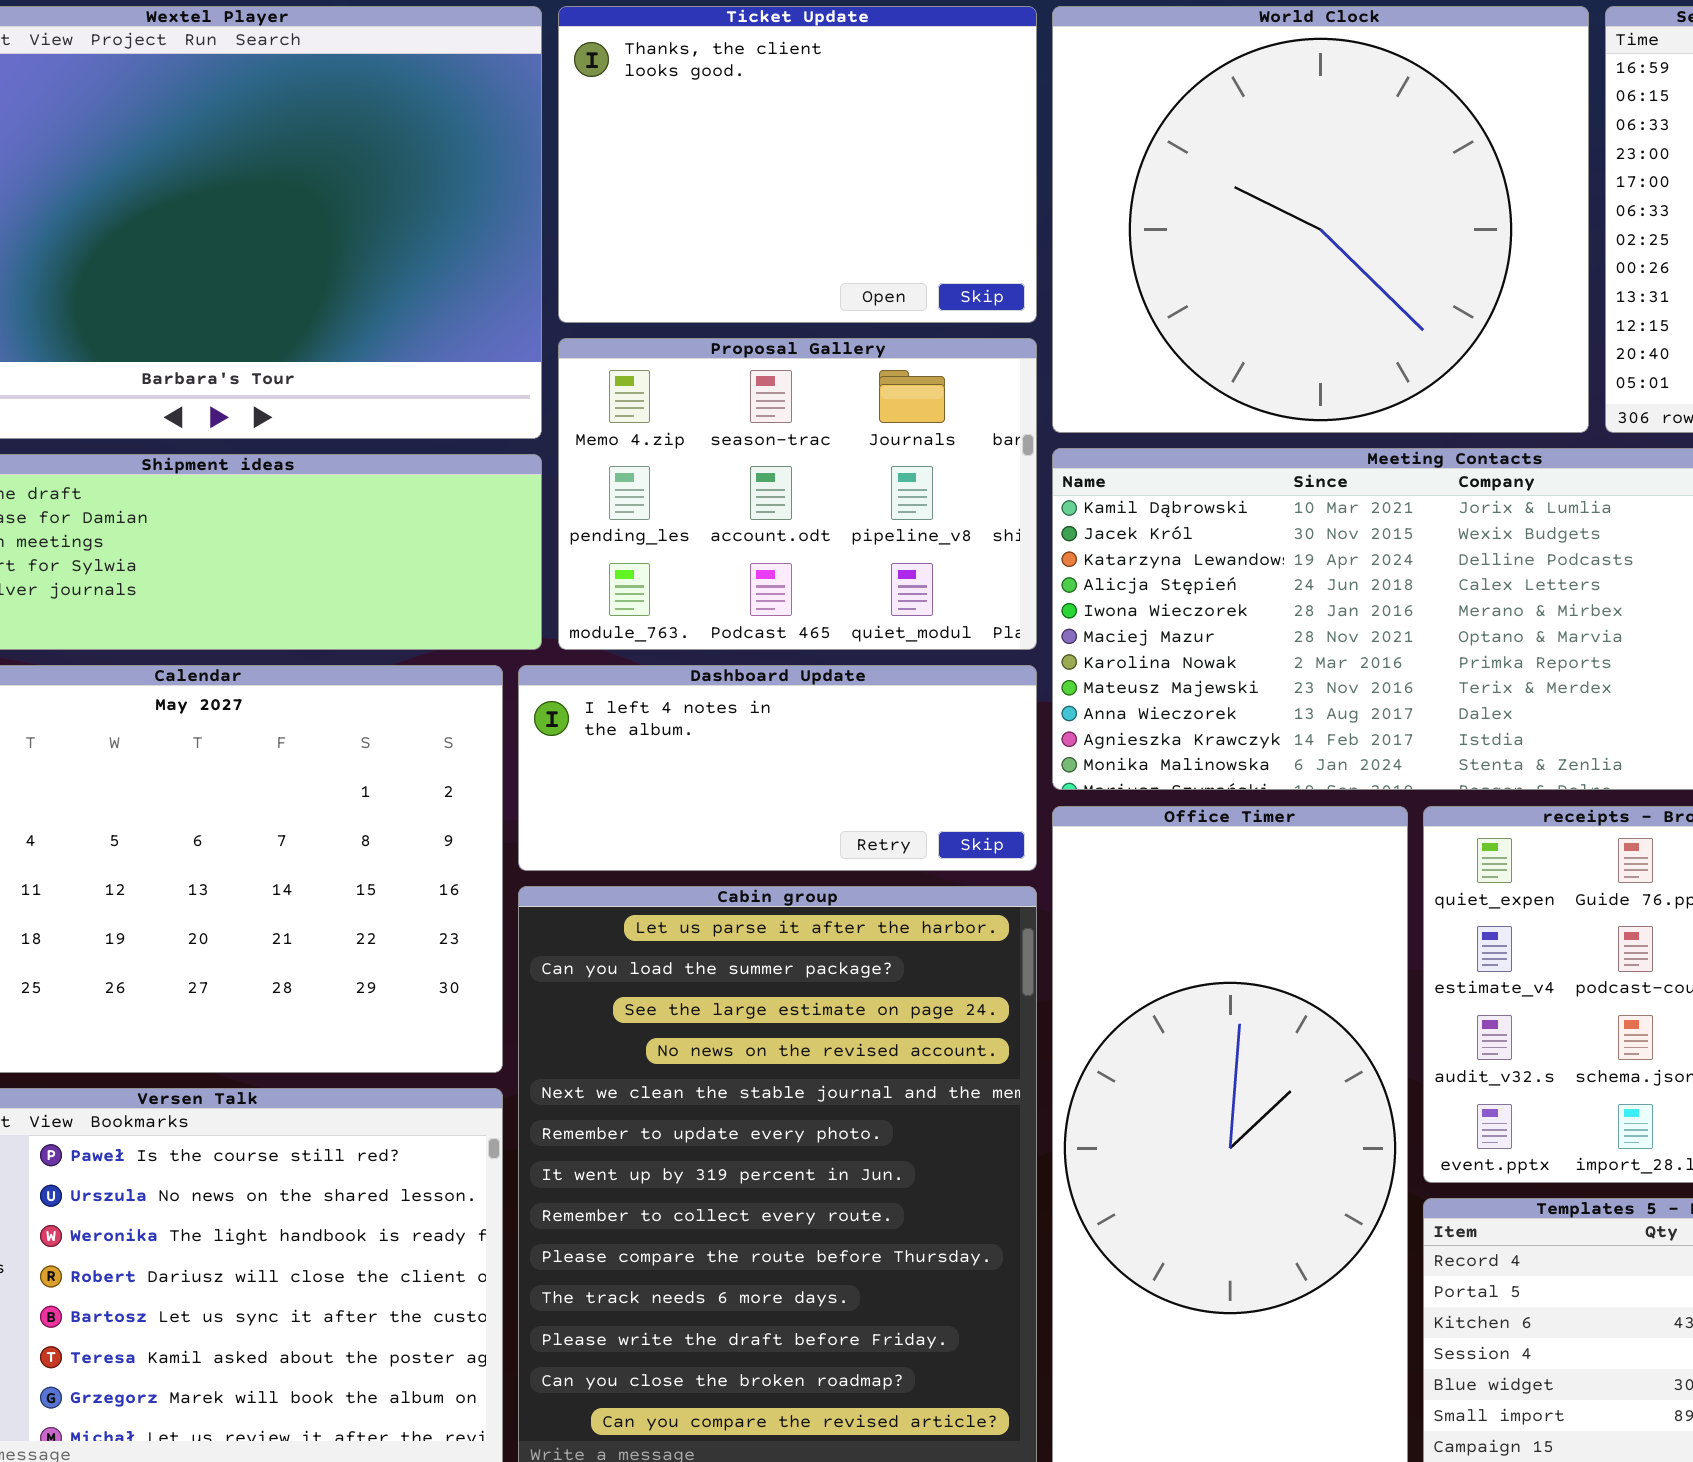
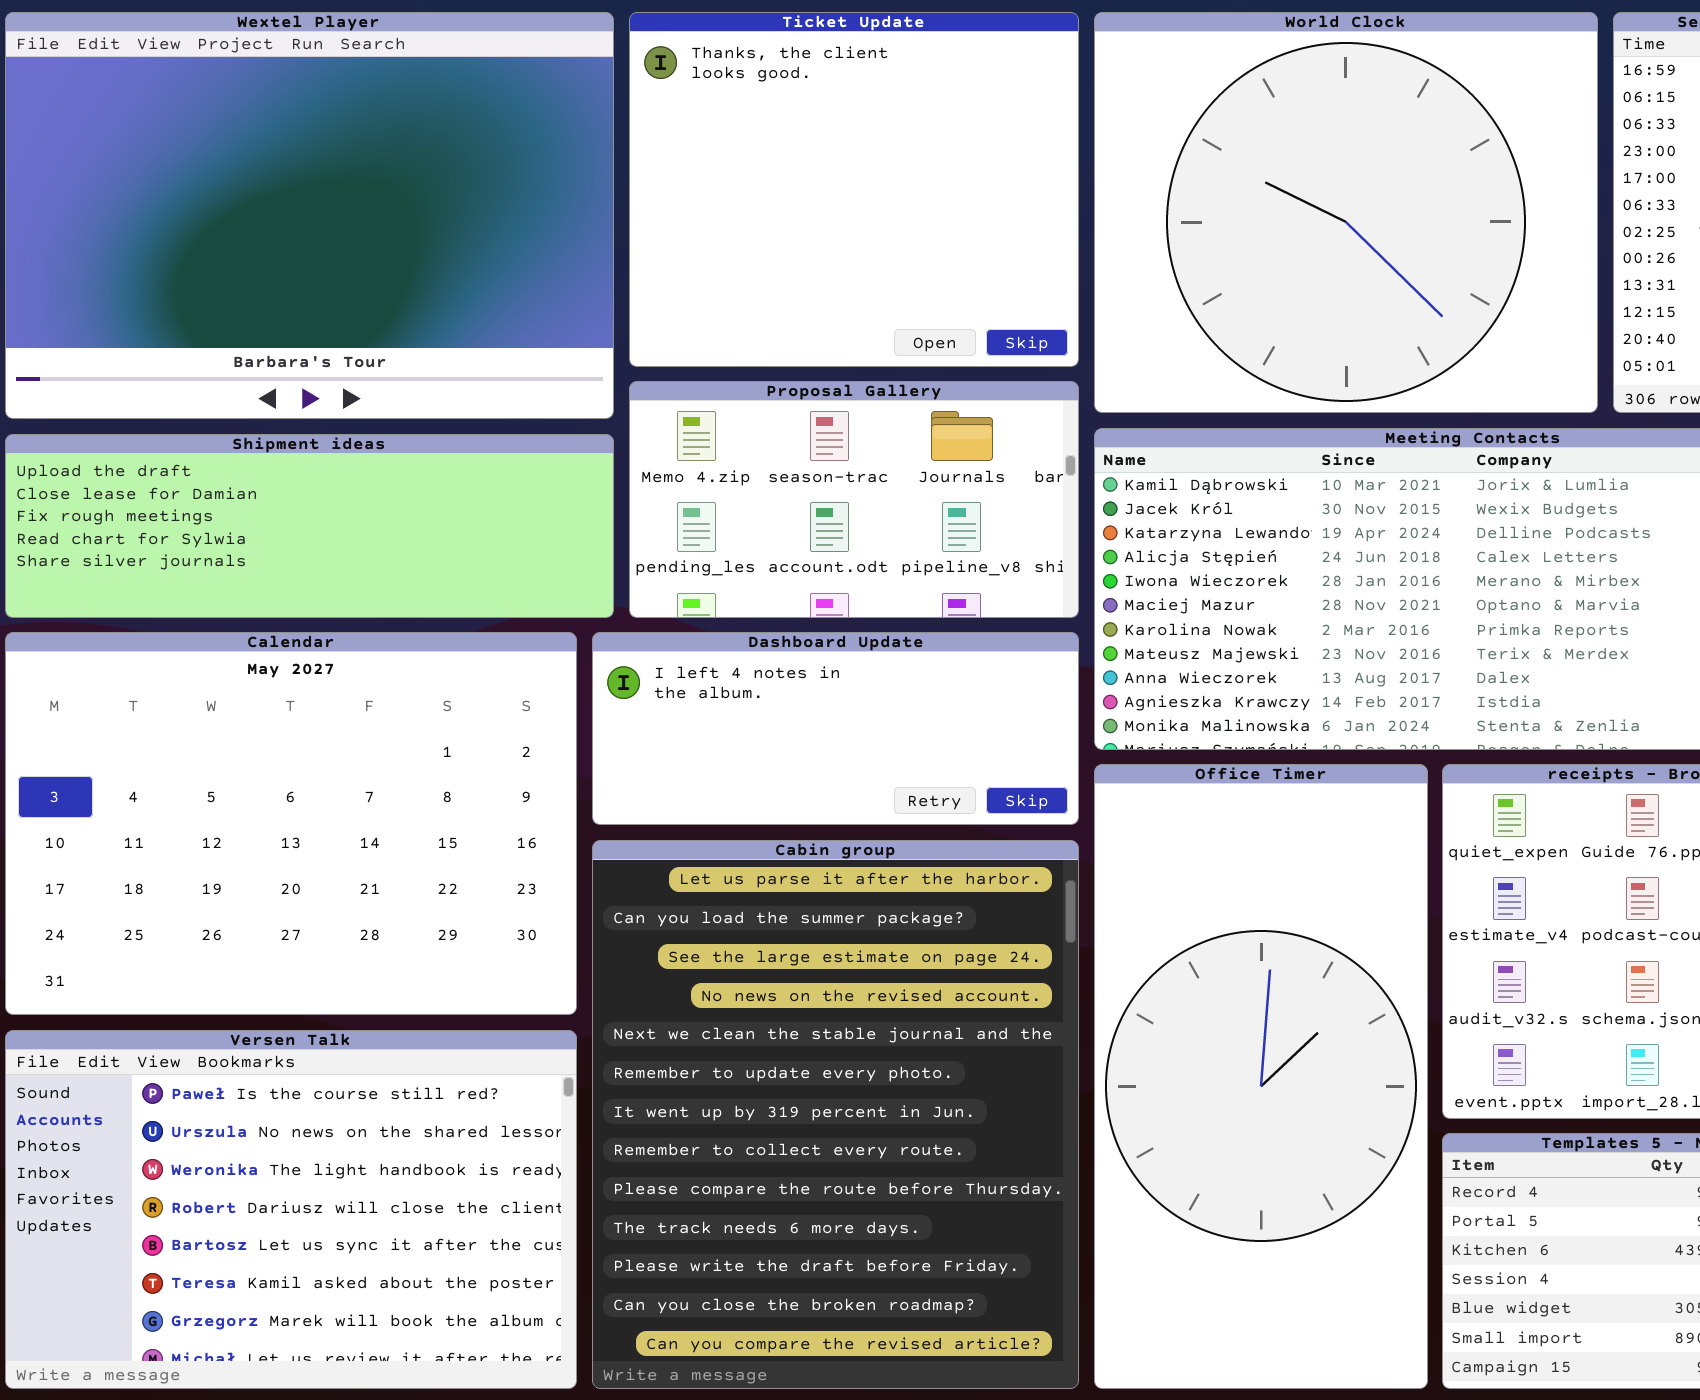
Ticket Update: [558,6,1037,323] -> [629,12,1079,367], resized
Proposal Gallery: [558,338,1037,650] -> [629,381,1079,618], resized

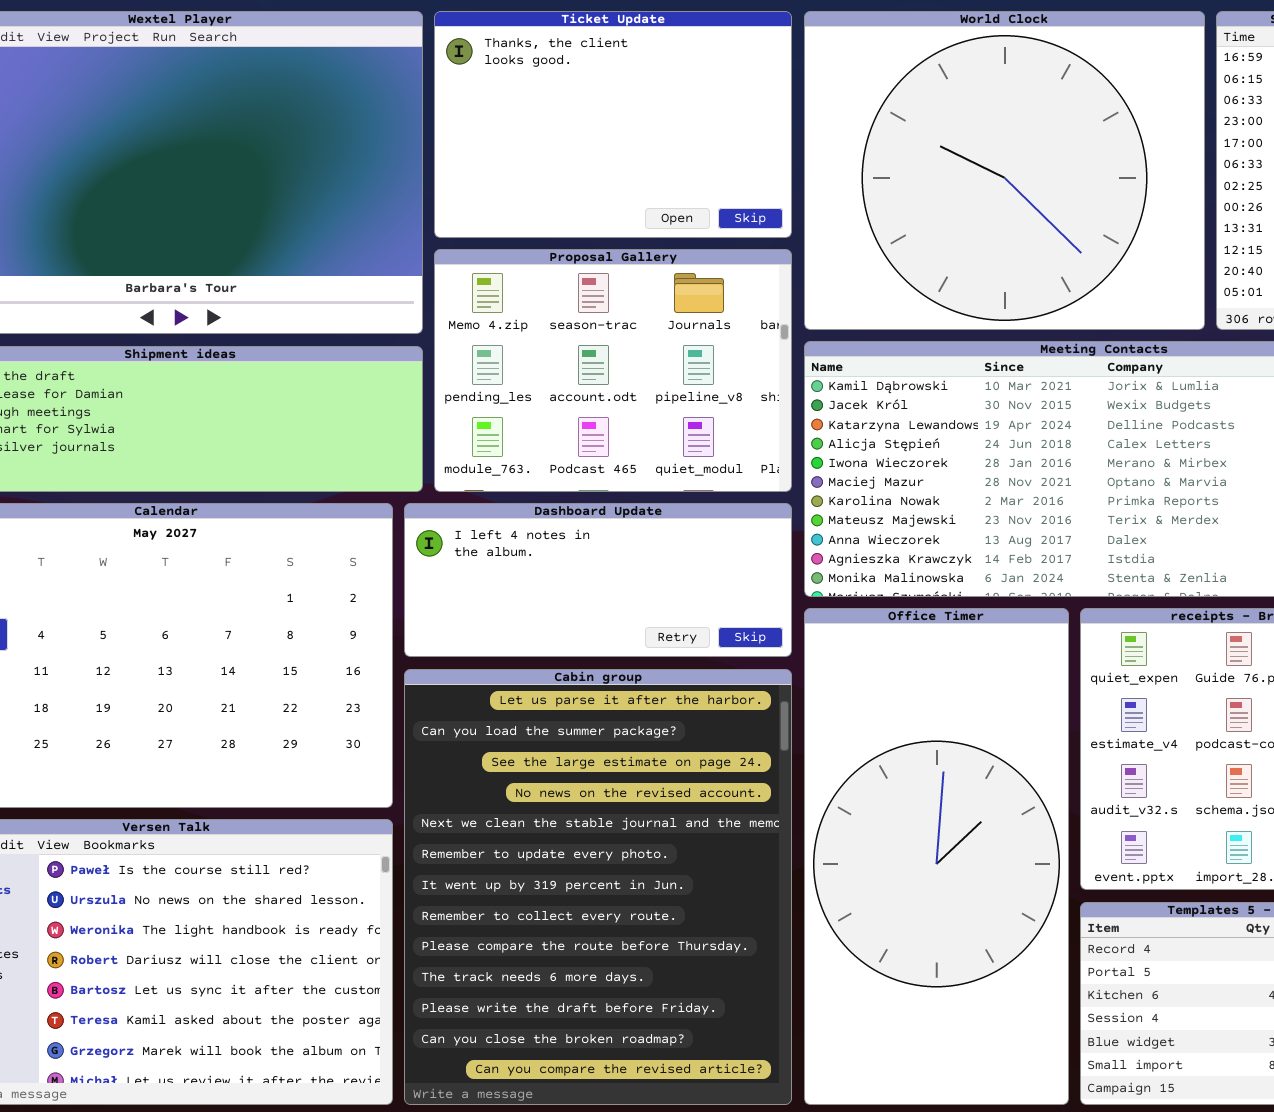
Ticket Update: [629,12,1079,367] -> [434,11,792,238], resized
Proposal Gallery: [629,381,1079,618] -> [434,249,792,492], resized

